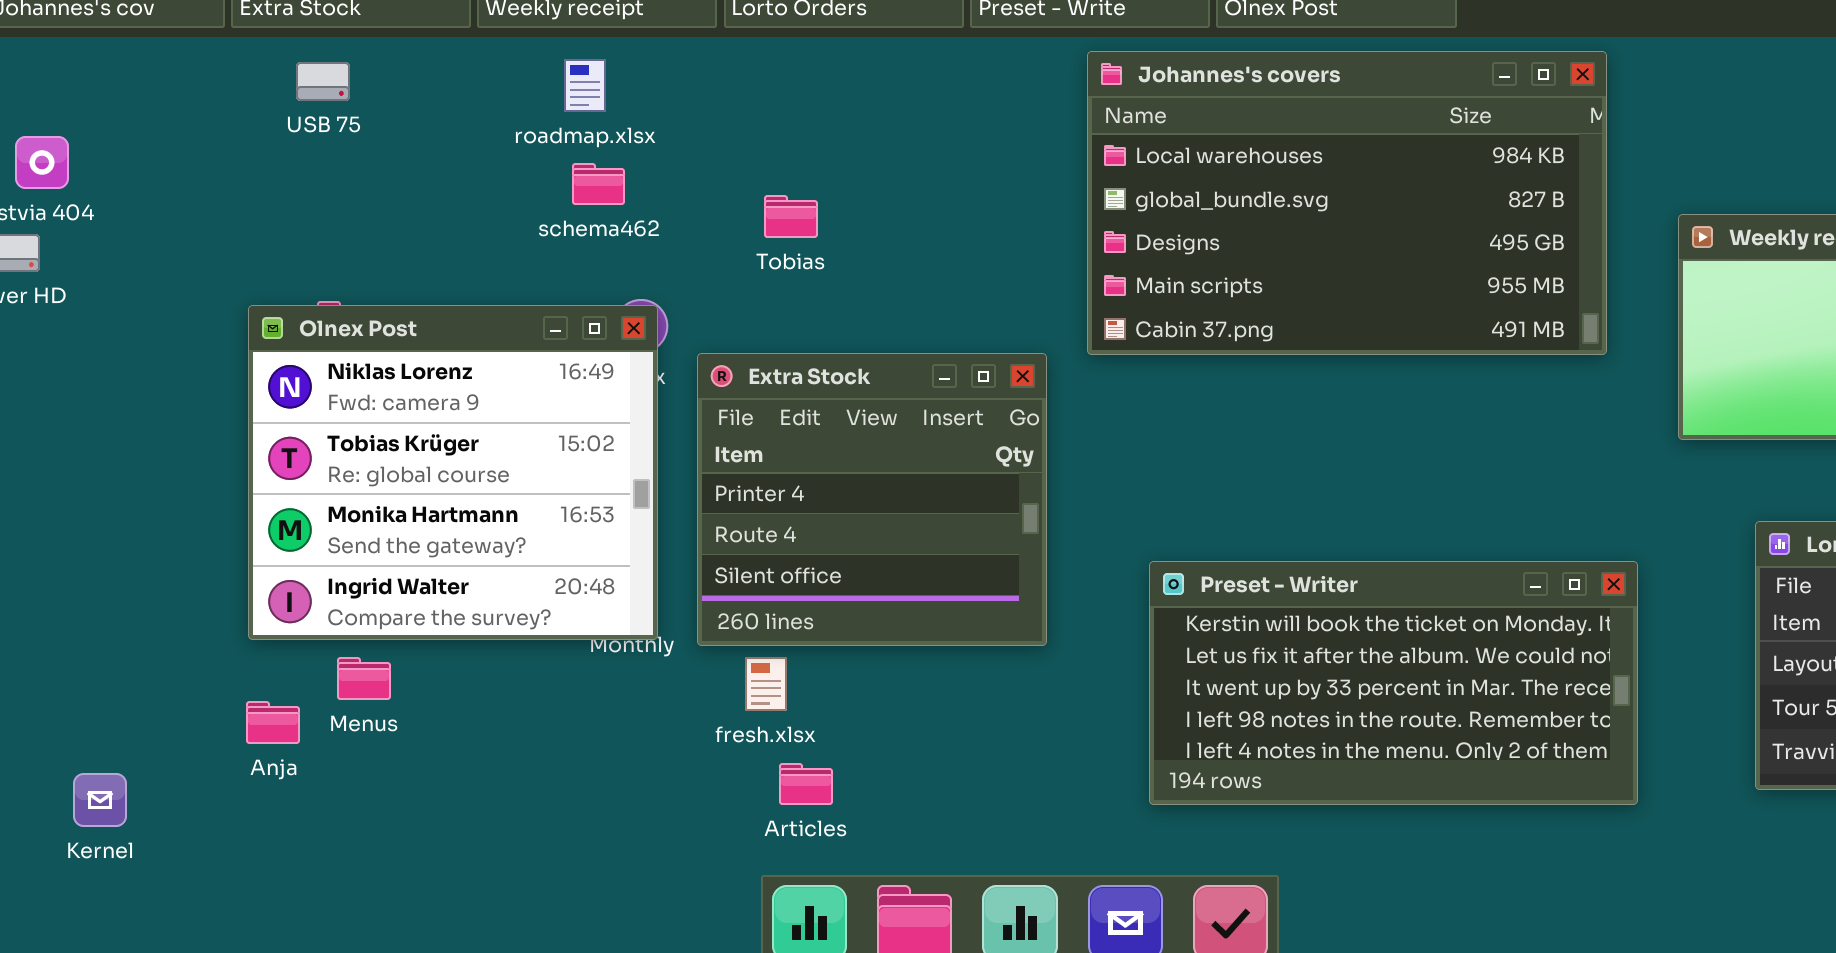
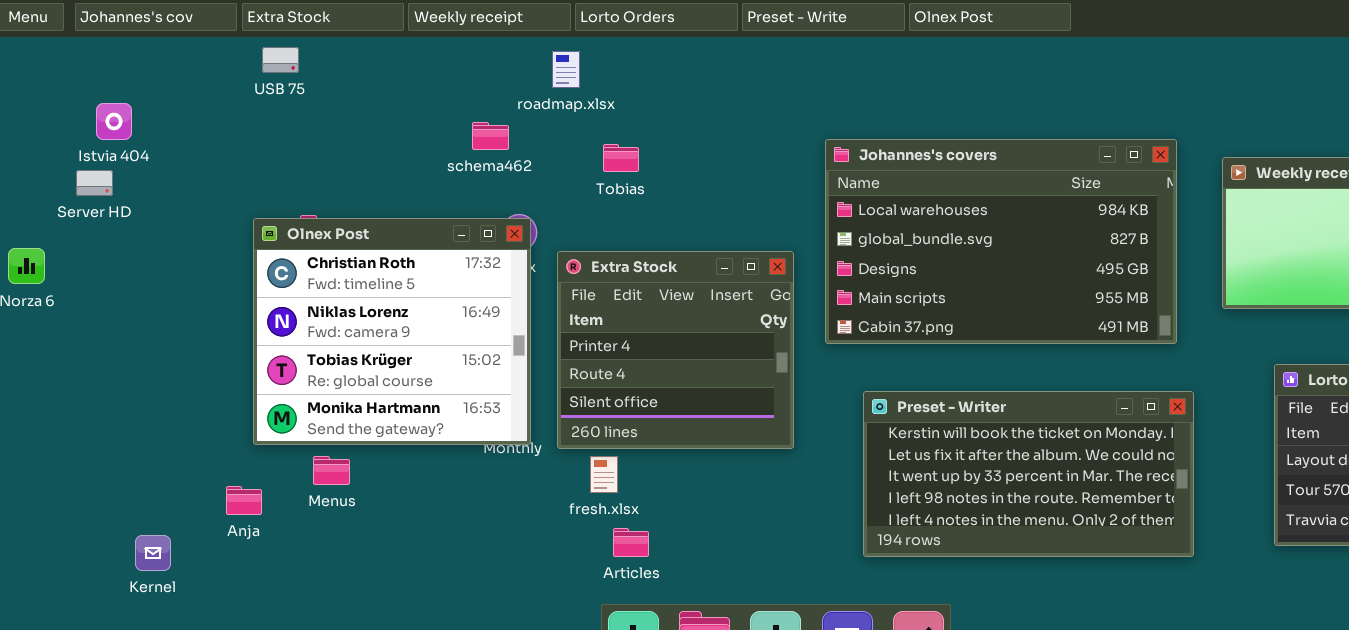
Johannes's covers: [1087,51,1607,355] -> [825,139,1177,344], moved
roadmap.xlsx: [564,59,606,112] -> [552,51,580,88], moved
USB 75: [296,62,350,101] -> [262,47,299,73], moved
Olnex Post: [248,305,658,640] -> [253,218,531,445], scrolled up 1 row
Anja: [246,701,300,744] -> [226,486,262,515], moved

